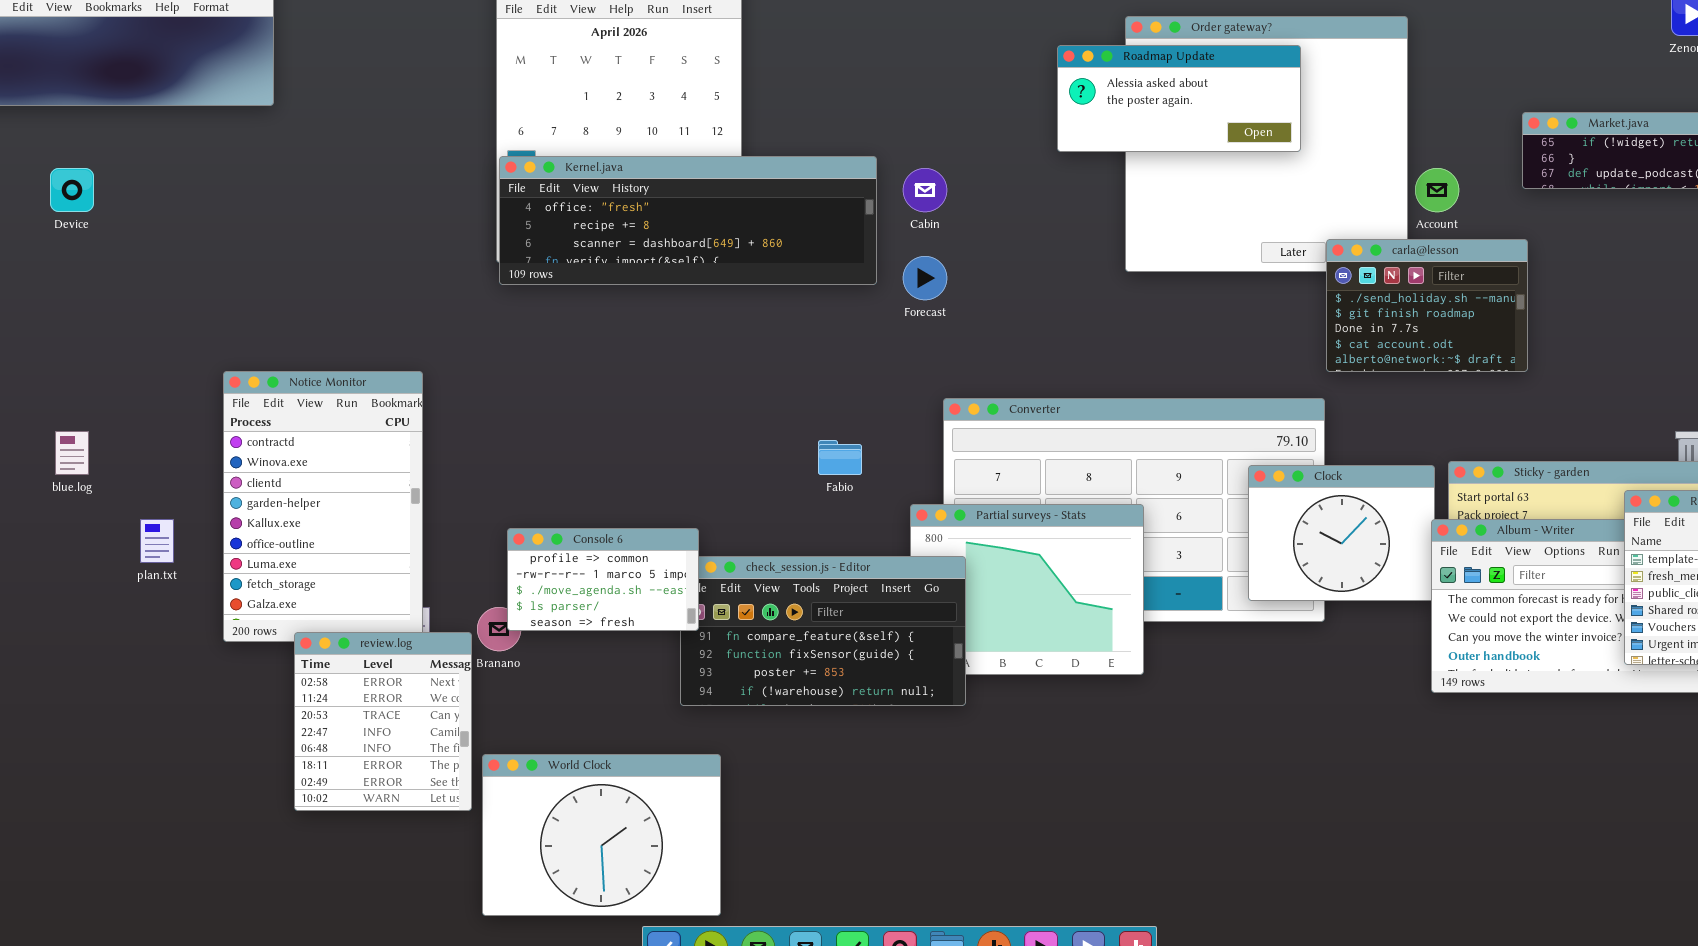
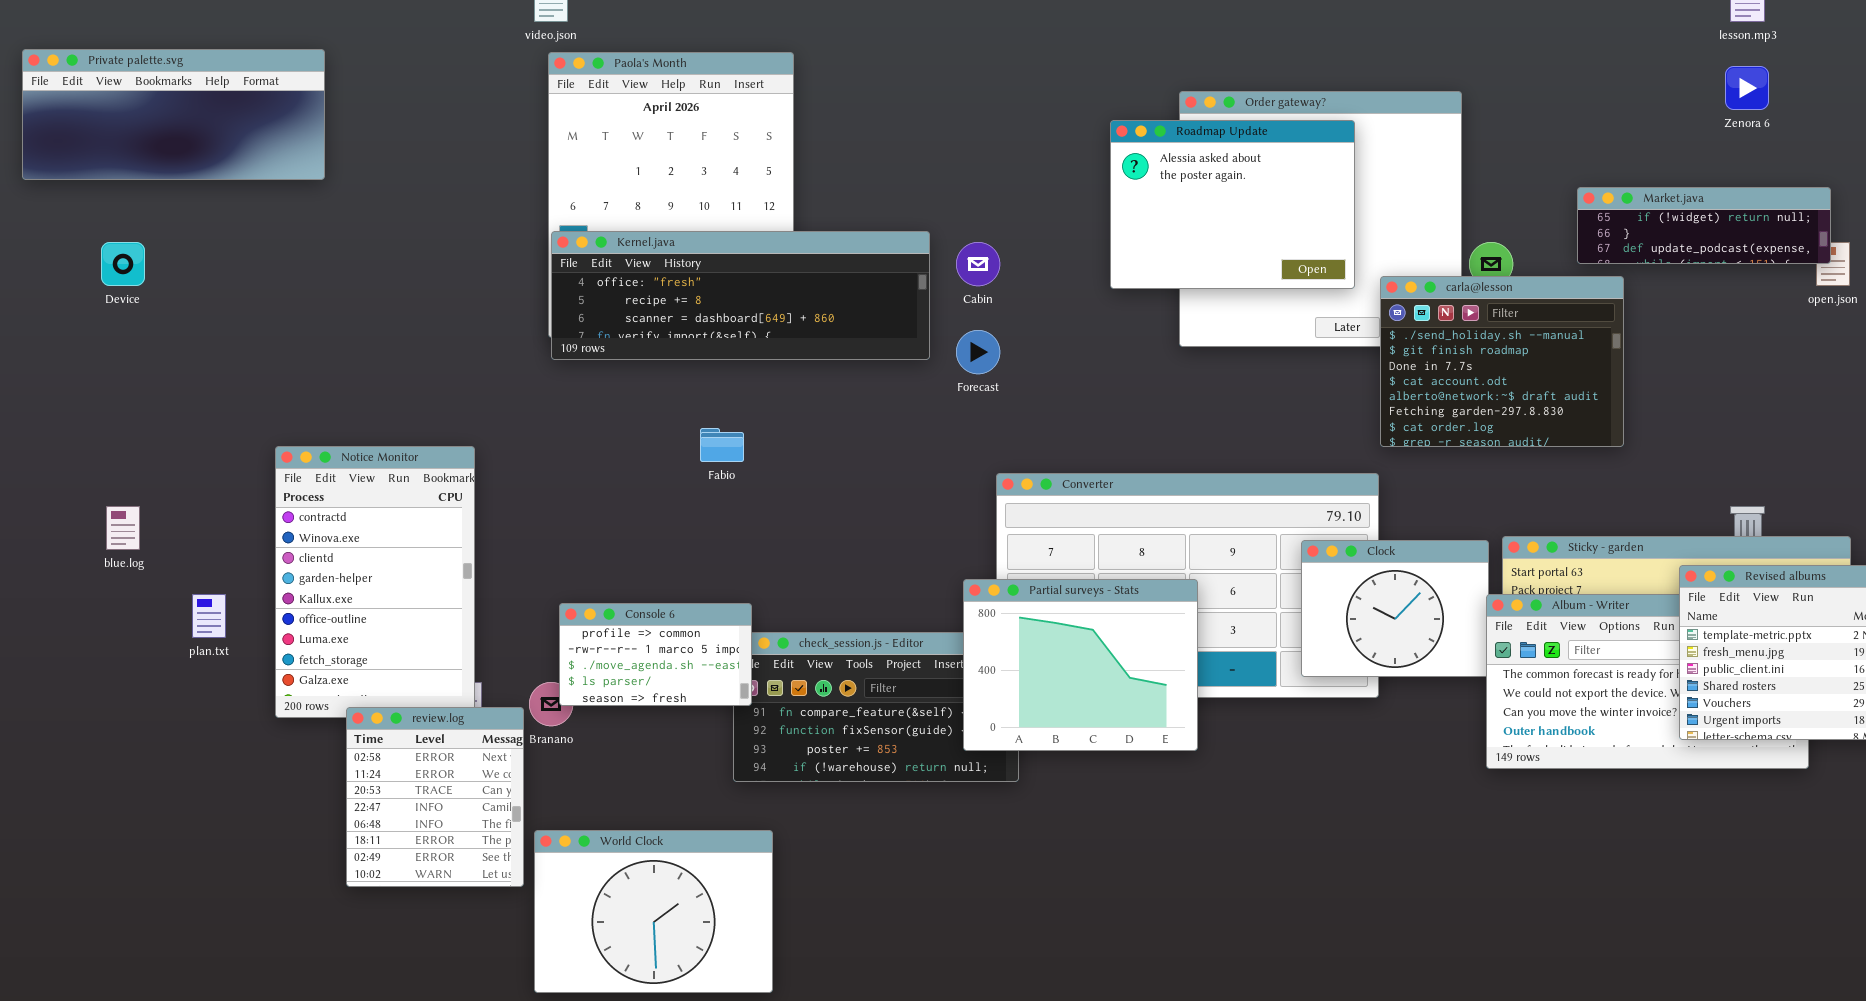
Roadmap Update: [1057,45,1301,152] -> [1110,120,1355,289], resized
carla@lesson: [1326,239,1528,372] -> [1380,276,1624,447], resized
Fabio: [818,440,862,475] -> [700,428,744,462], moved
Partial surveys - Stats: [910,504,1144,675] -> [963,579,1198,751], raised

